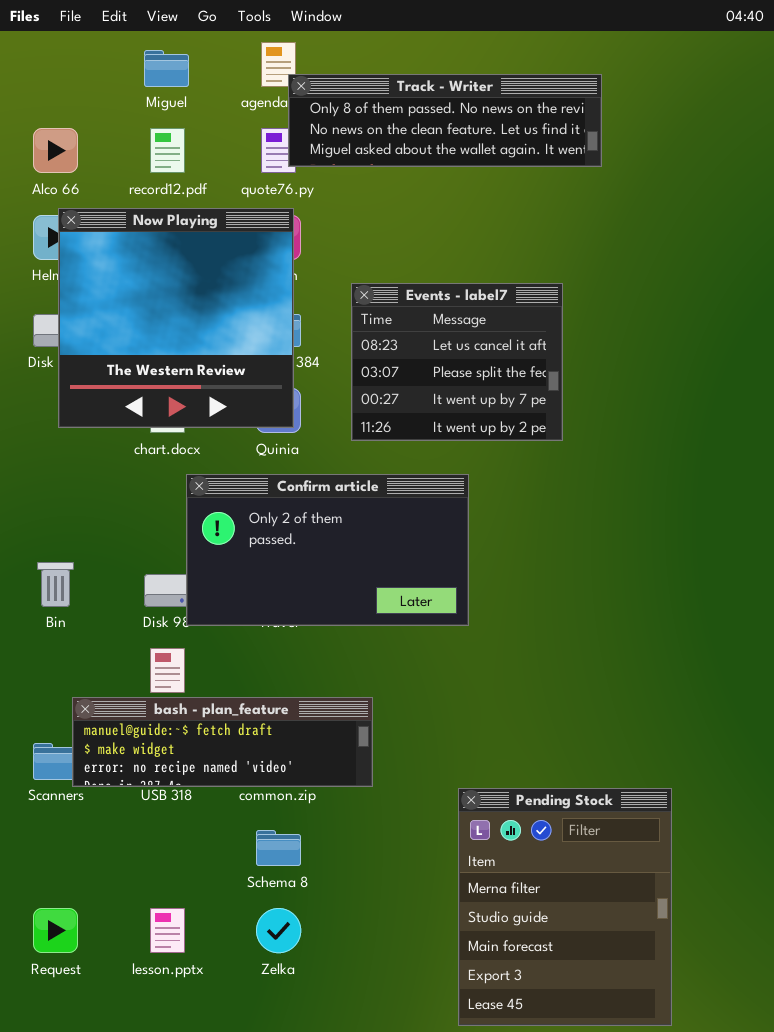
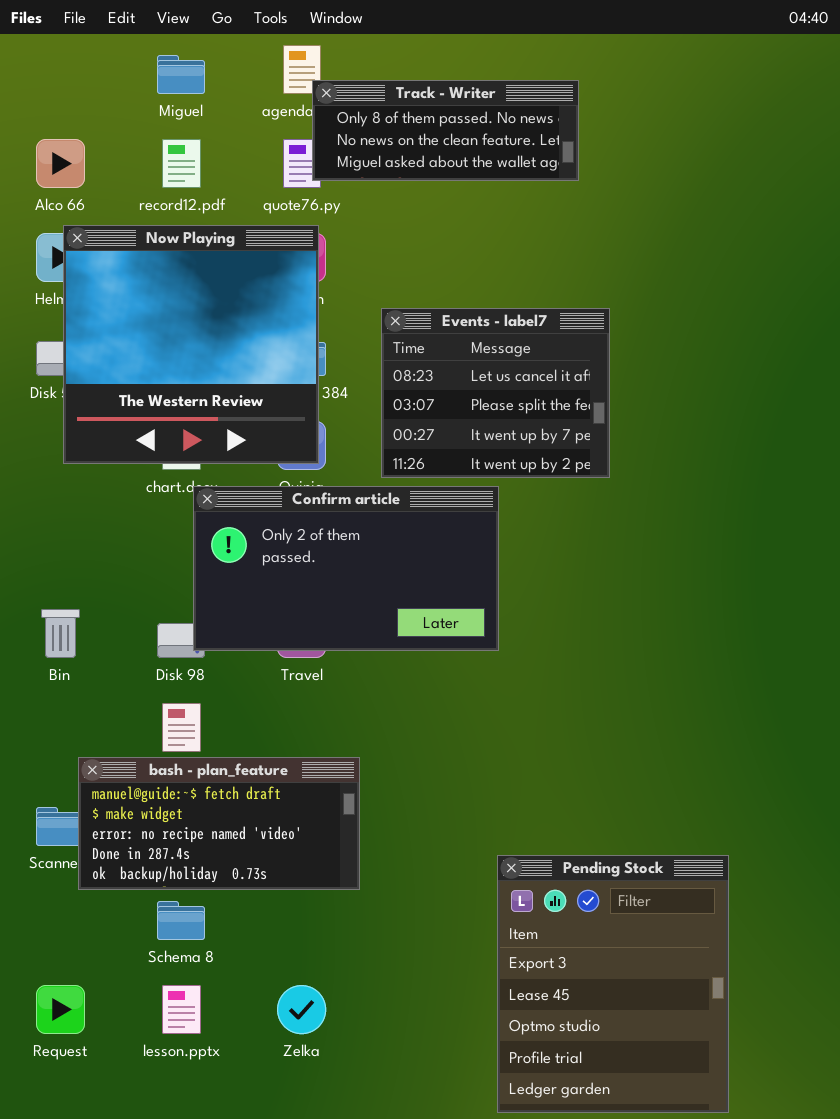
Track - Writer: [288,74,602,167] -> [312,80,579,181], resized
Confirm article: [186,474,469,626] -> [193,486,499,651], moved
bash - plan_feature: [72,697,373,787] -> [78,757,360,890], resized
Pending Stock: [458,788,672,1026] -> [497,855,729,1113], scrolled down 3 rows
Schema 8: [256,830,301,866] -> [157,901,205,940], moved

